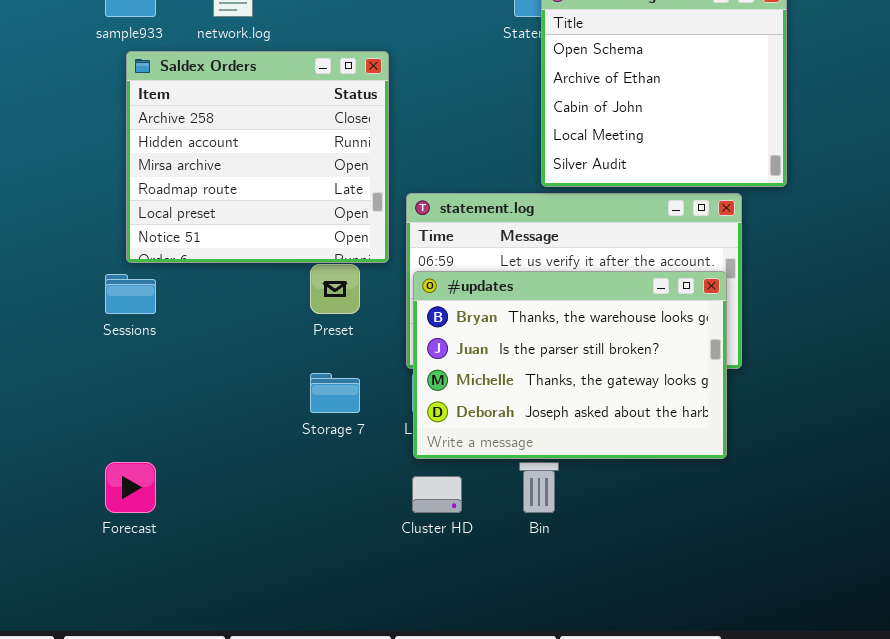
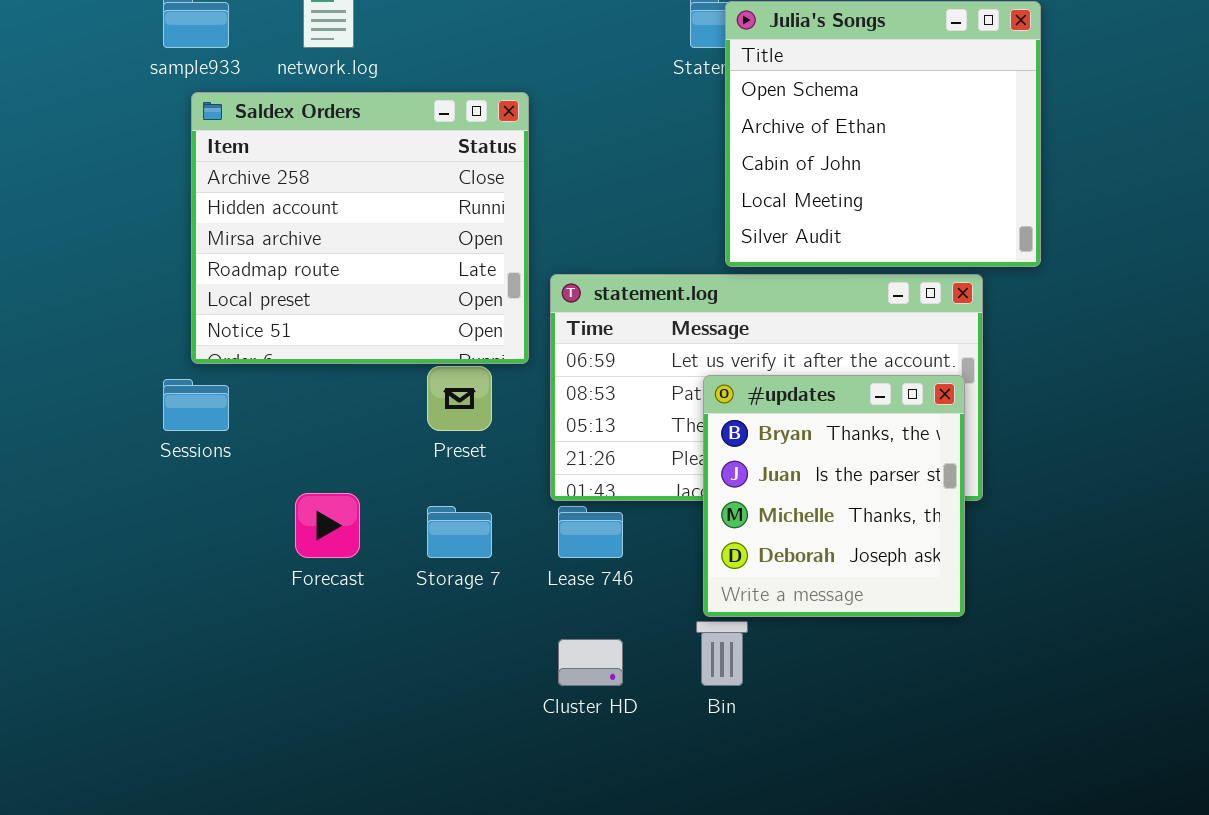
#updates: [413,271,727,459] -> [703,375,965,617], resized
Forecast: [105,462,156,513] -> [295,493,360,558], moved

